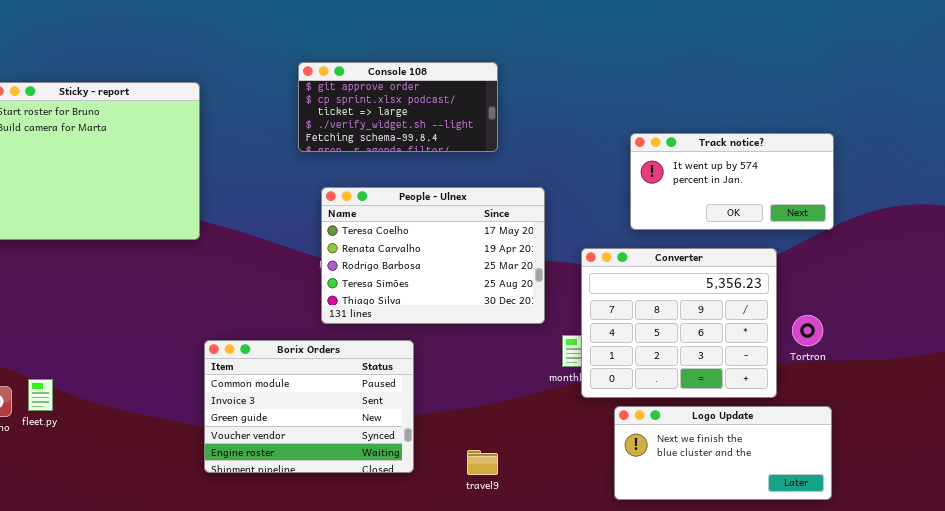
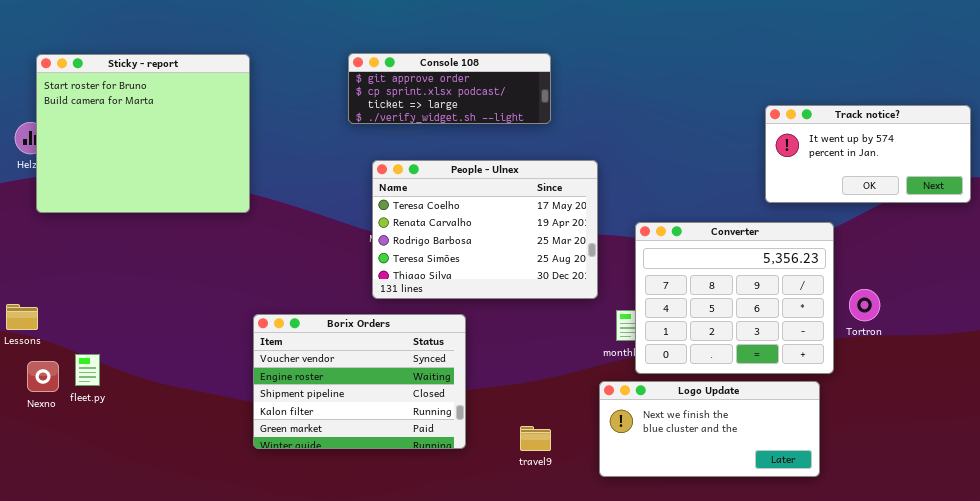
Console 108: [298,62,498,152] -> [348,53,551,124], resized
Track notice?: [630,133,834,230] -> [765,105,971,203], moved
Borix Orders: [204,340,414,473] -> [253,314,466,449], scrolled down 3 rows
Logo Update: [614,406,832,500] -> [599,381,820,477], moved

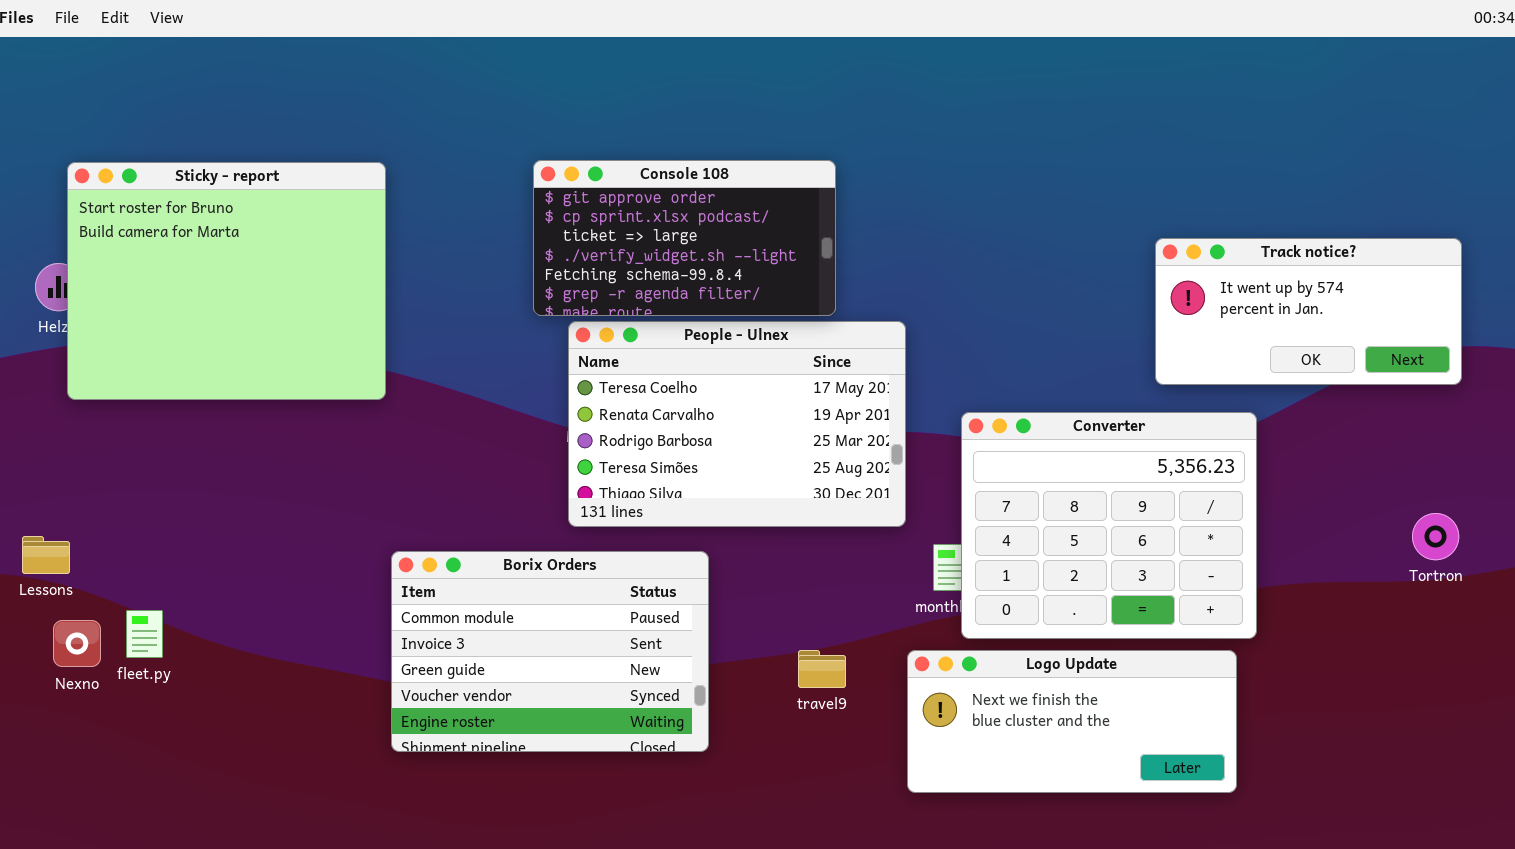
Console 108: [348,53,551,124] -> [533,160,836,316], resized
Tortron: [849,289,880,321] -> [1412,513,1459,560], moved
Borix Orders: [253,314,466,449] -> [391,551,709,752], scrolled up 3 rows
travel9: [520,426,551,451] -> [798,650,846,688], moved

